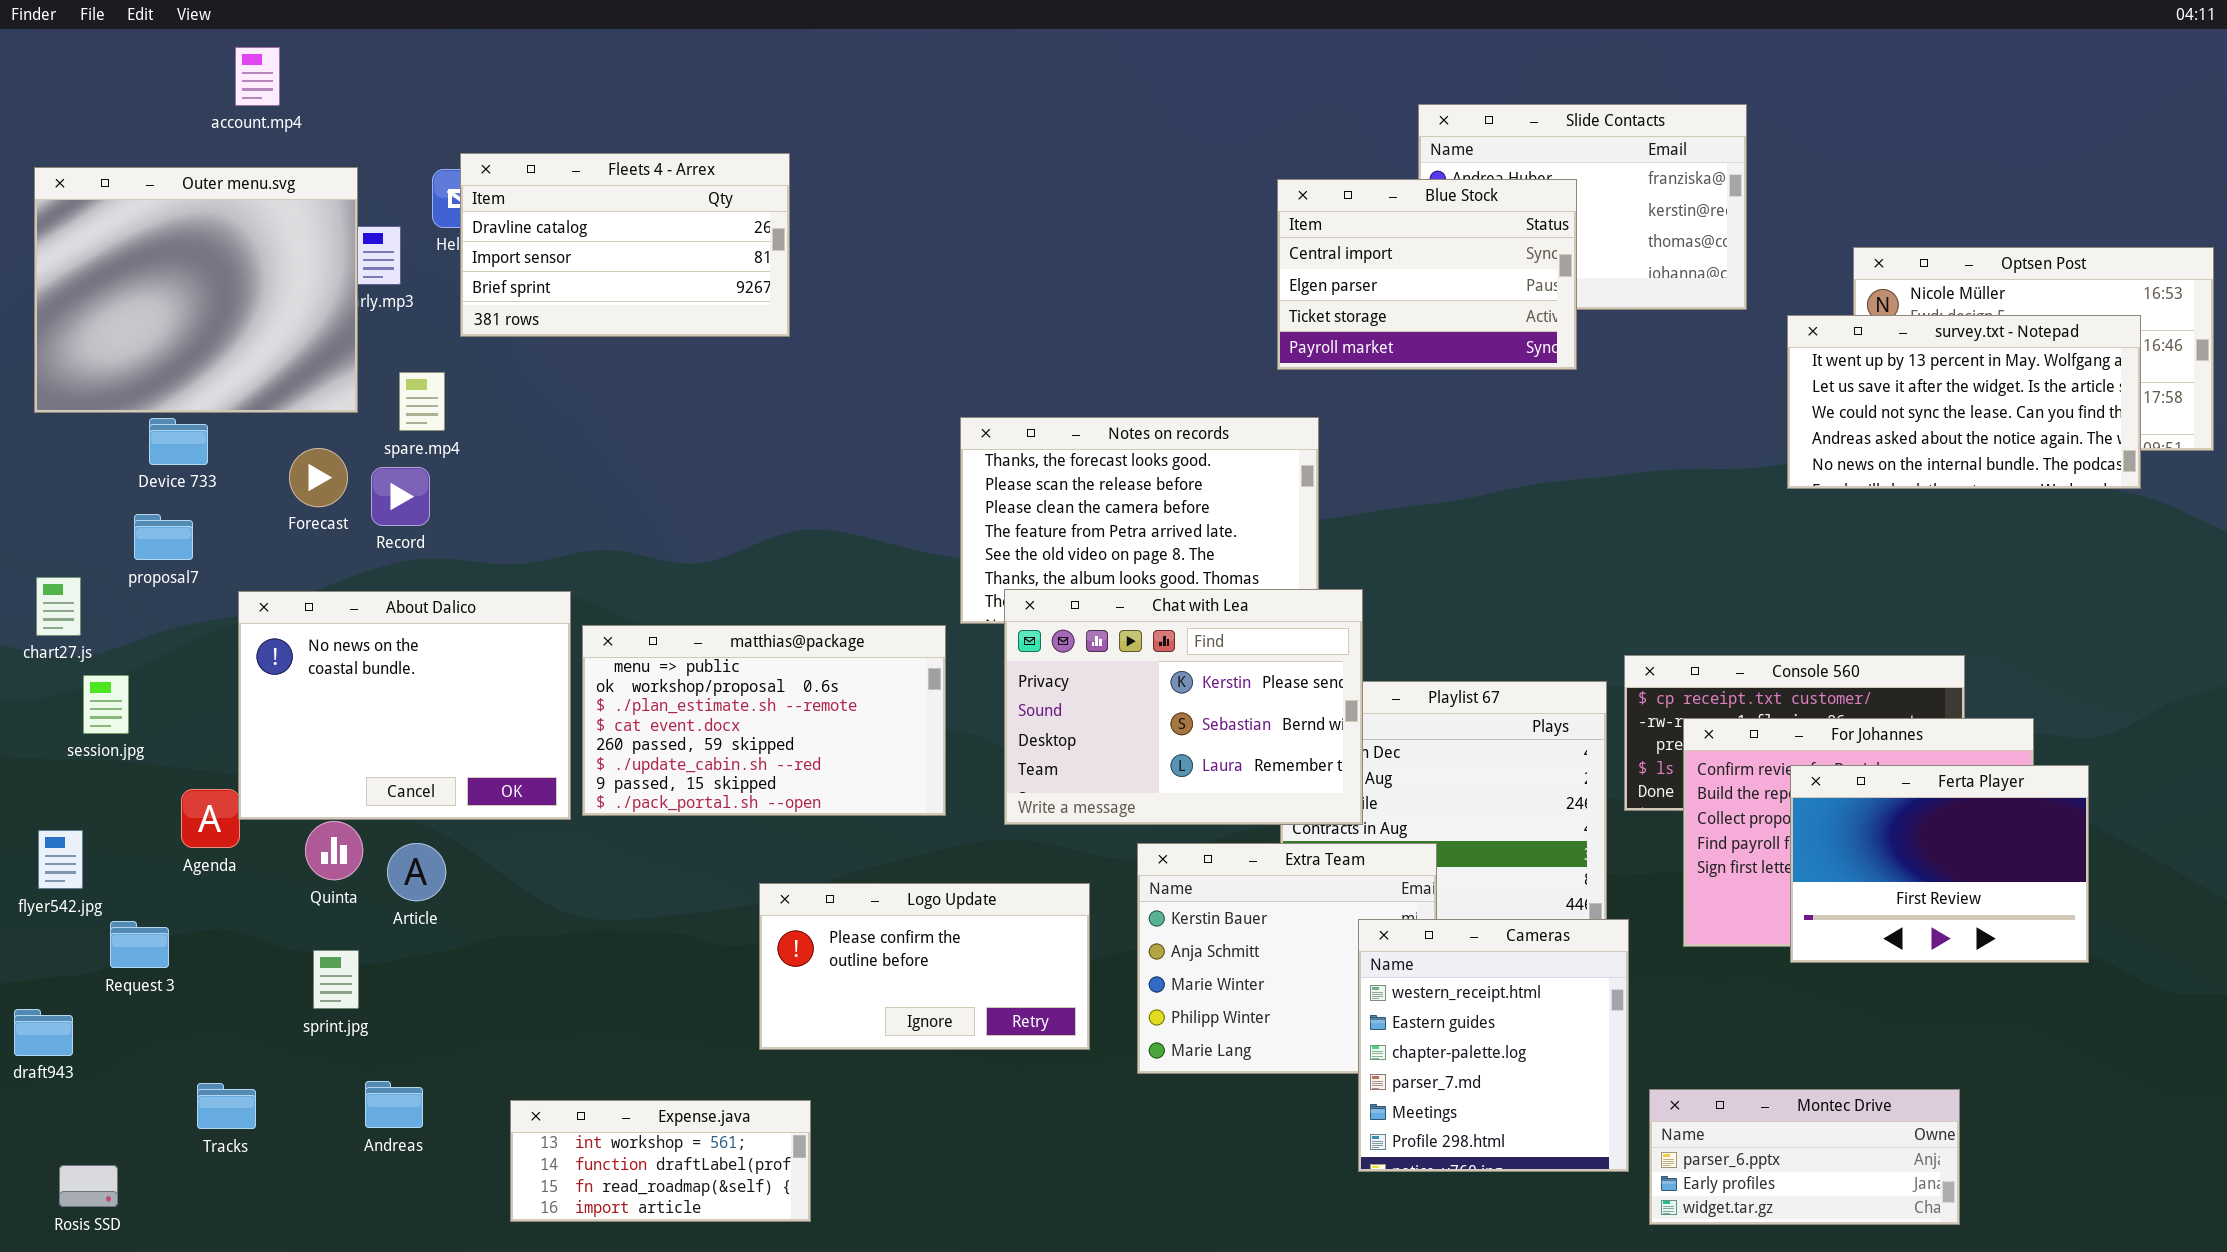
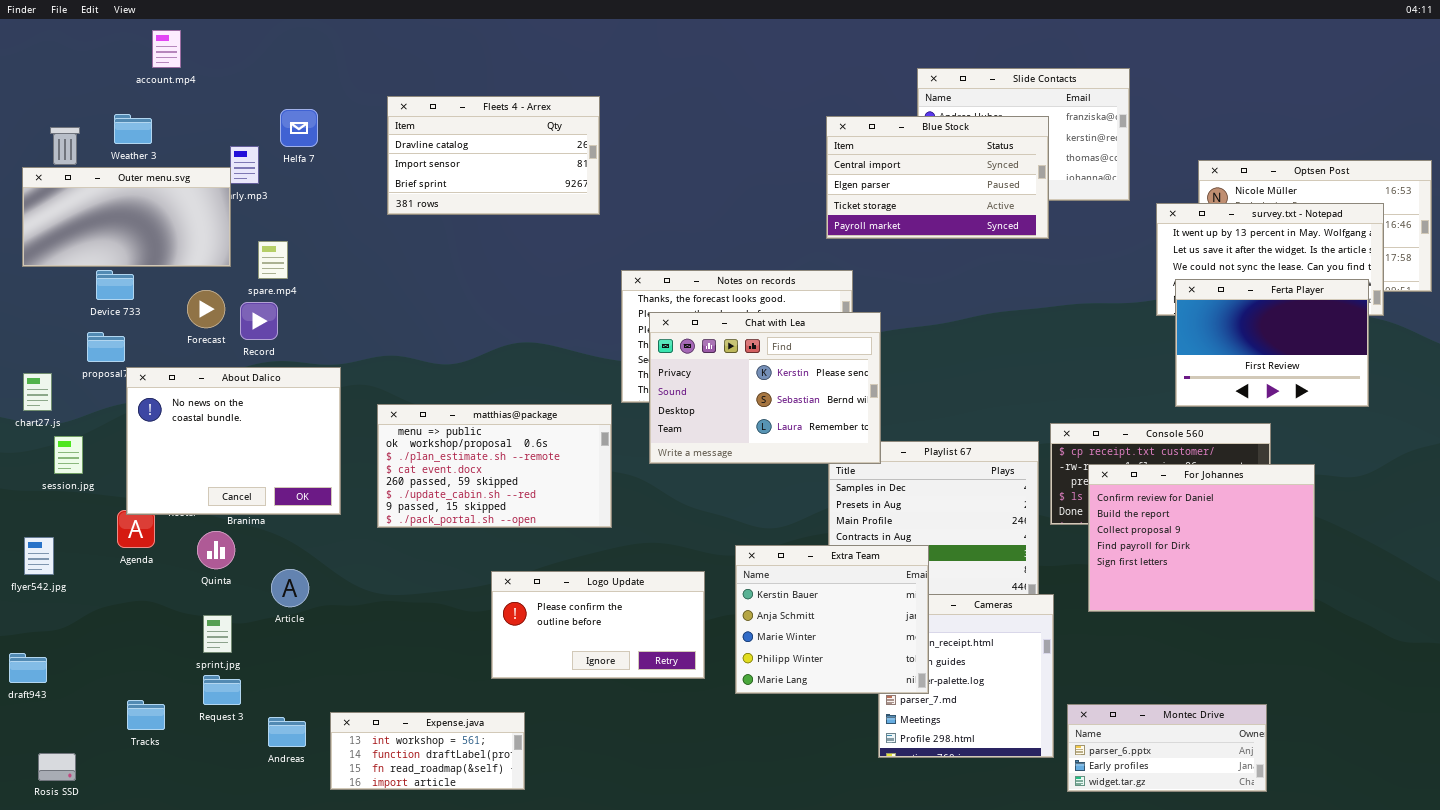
Fleets 4 - Arrex: [460,153,790,337] -> [387,96,600,215], moved
Outer menu.svg: [34,167,358,413] -> [22,167,231,267], resized
Blue Stock: [1277,179,1577,370] -> [826,116,1049,239], resized
Chat with Lea: [1004,589,1363,825] -> [649,312,881,464], moved
About Dalico: [238,591,571,820] -> [126,367,341,515], moved
Ferta Player: [1790,765,2089,963] -> [1175,279,1369,407], moved
Article: [387,843,446,901] -> [271,569,309,607], moved
Extra Team: [1137,843,1437,1074] -> [735,545,929,694], raised
Request 3: [110,921,169,968] -> [203,675,241,705], moved
Andreas: [365,1081,423,1128] -> [268,717,306,747], moved

